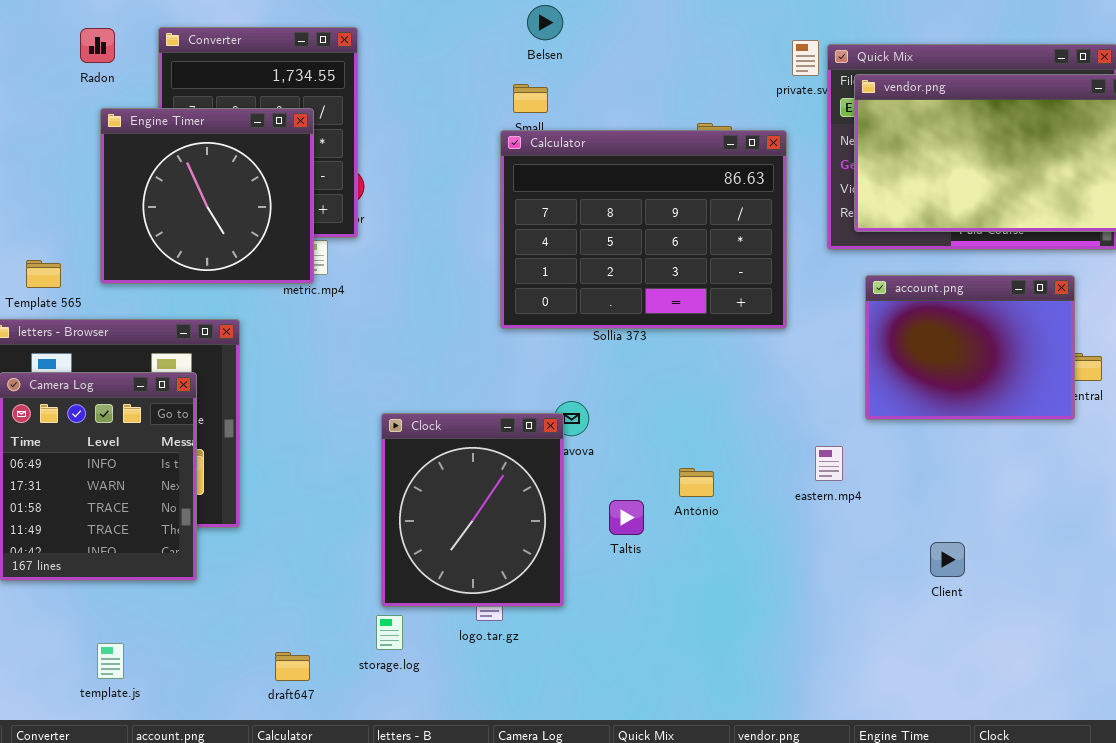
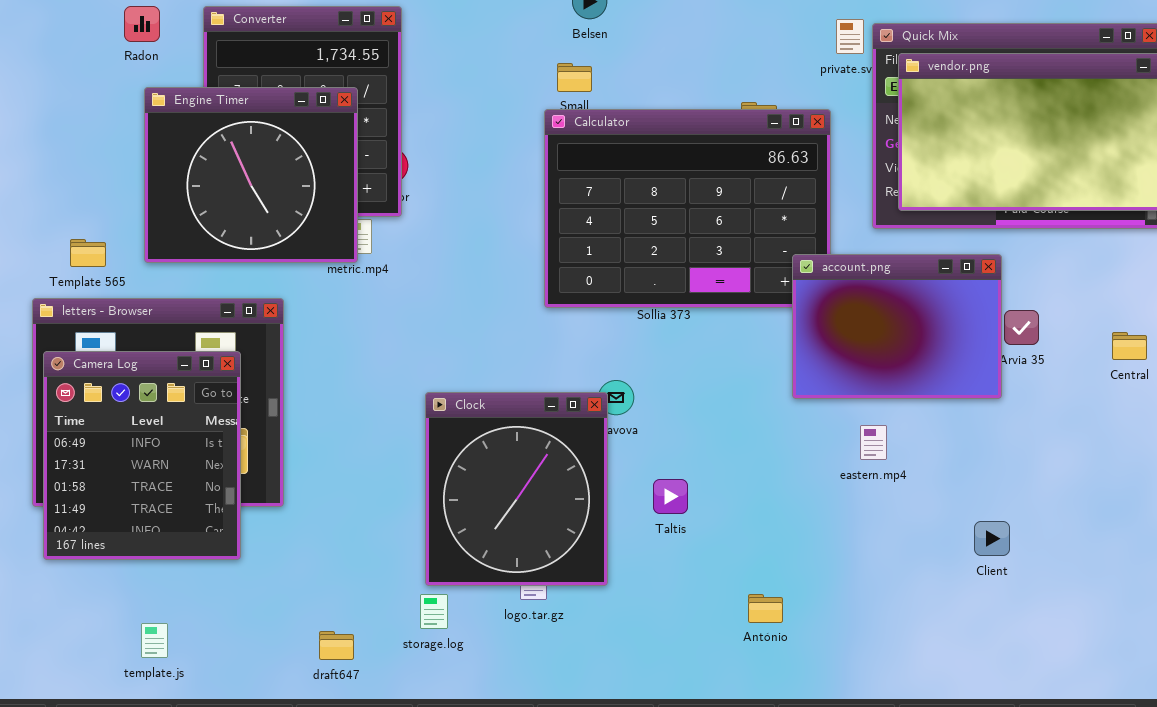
account.png: [865,275,1075,420] -> [792,254,1002,399], moved
António: [679,468,714,497] -> [748,594,783,623], moved

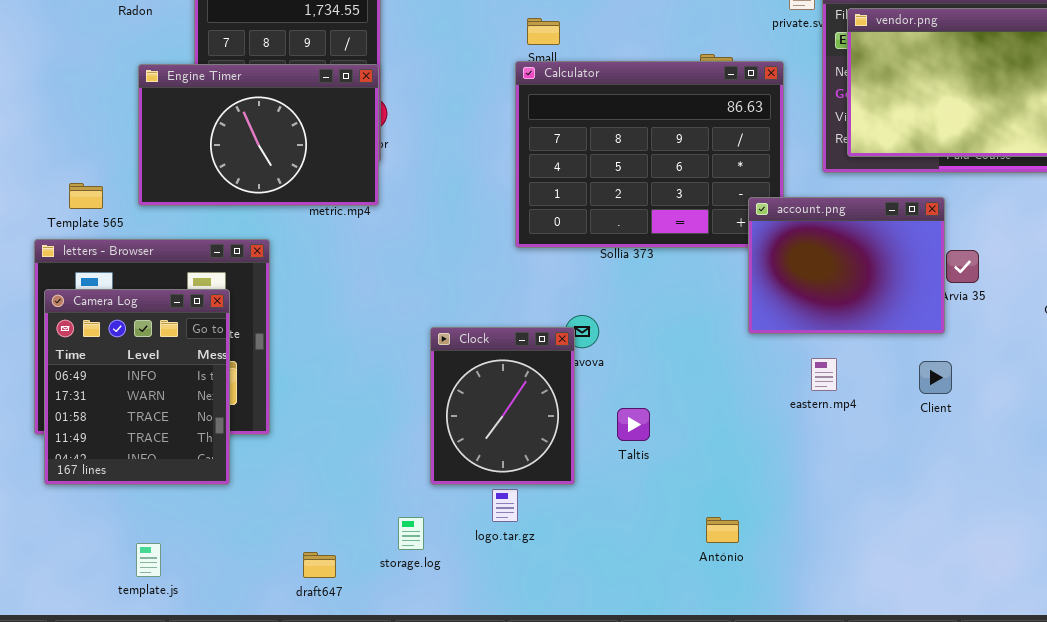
Engine Timer: [144,87,358,263] -> [138,64,379,206], resized
Clock: [425,392,608,586] -> [430,327,575,485], resized
Client: [974,521,1010,556] -> [919,361,952,394], moved

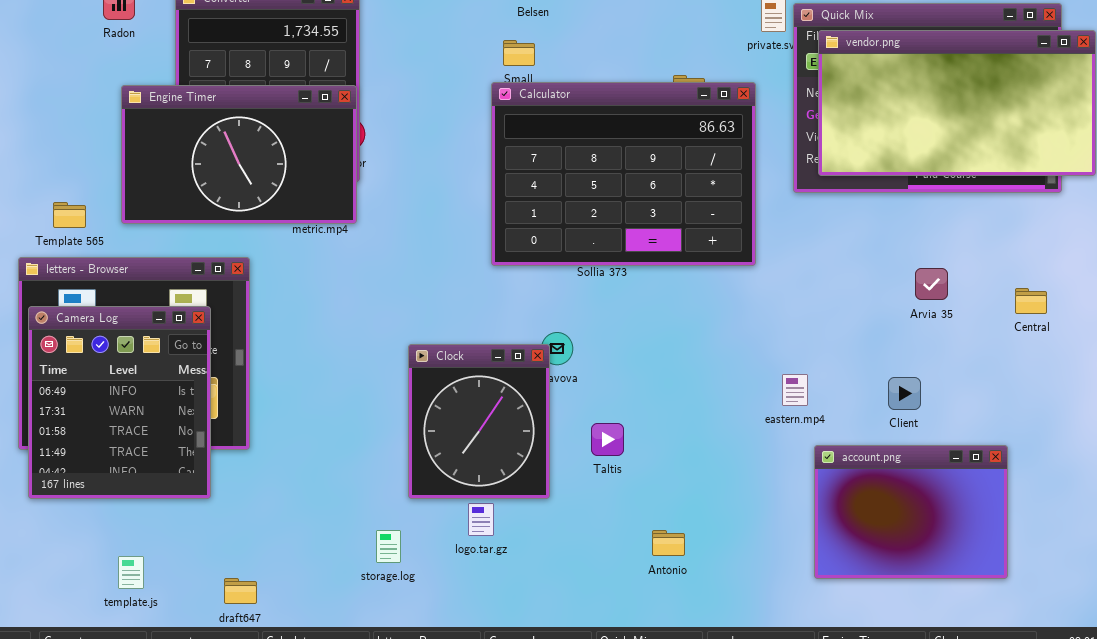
account.png: [748,197,945,334] -> [814,445,1008,579], moved
António: [706,517,739,543] -> [652,530,685,556], moved
draft647: [303,552,336,578] -> [224,578,257,604], moved

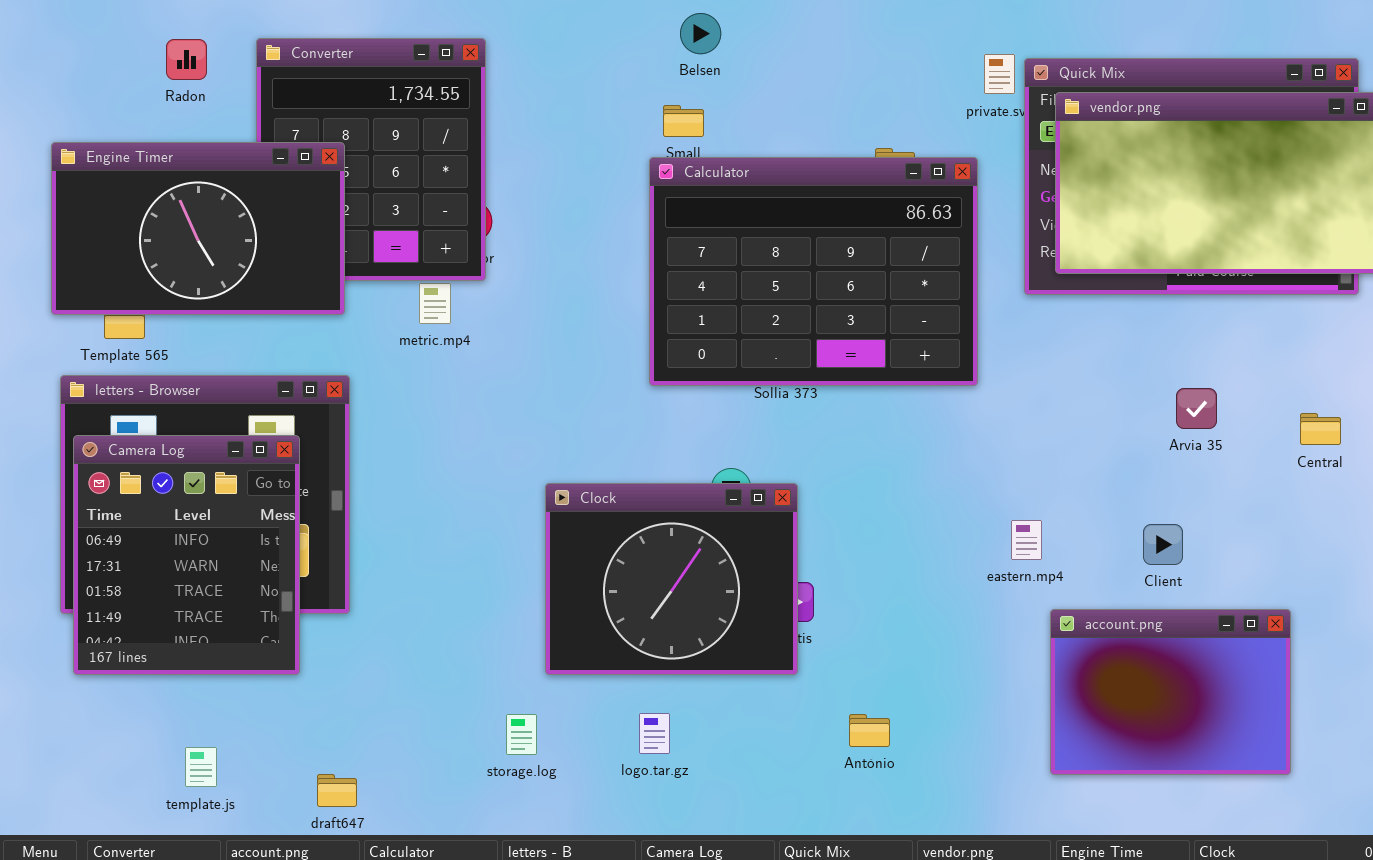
Engine Timer: [121,85,357,224] -> [51,142,345,315], moved
Clock: [408,344,550,499] -> [545,483,798,675], resized
logo.tar.gz: [468,503,494,536] -> [639,713,670,754], moved

